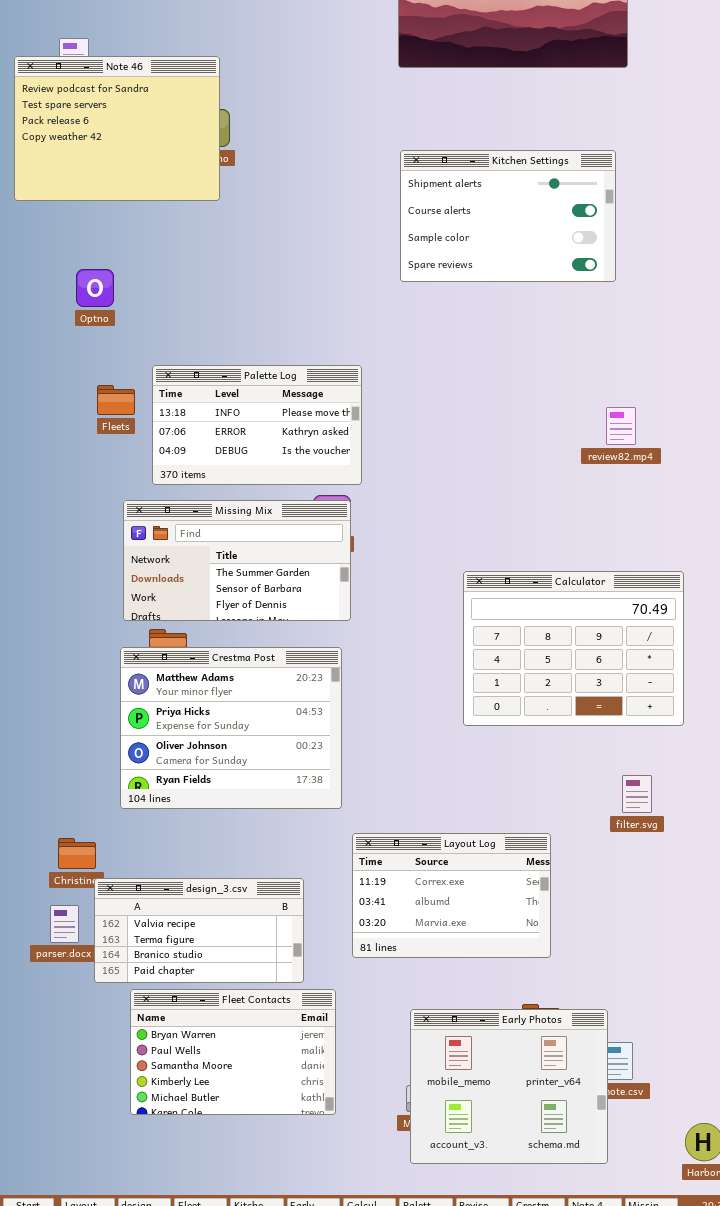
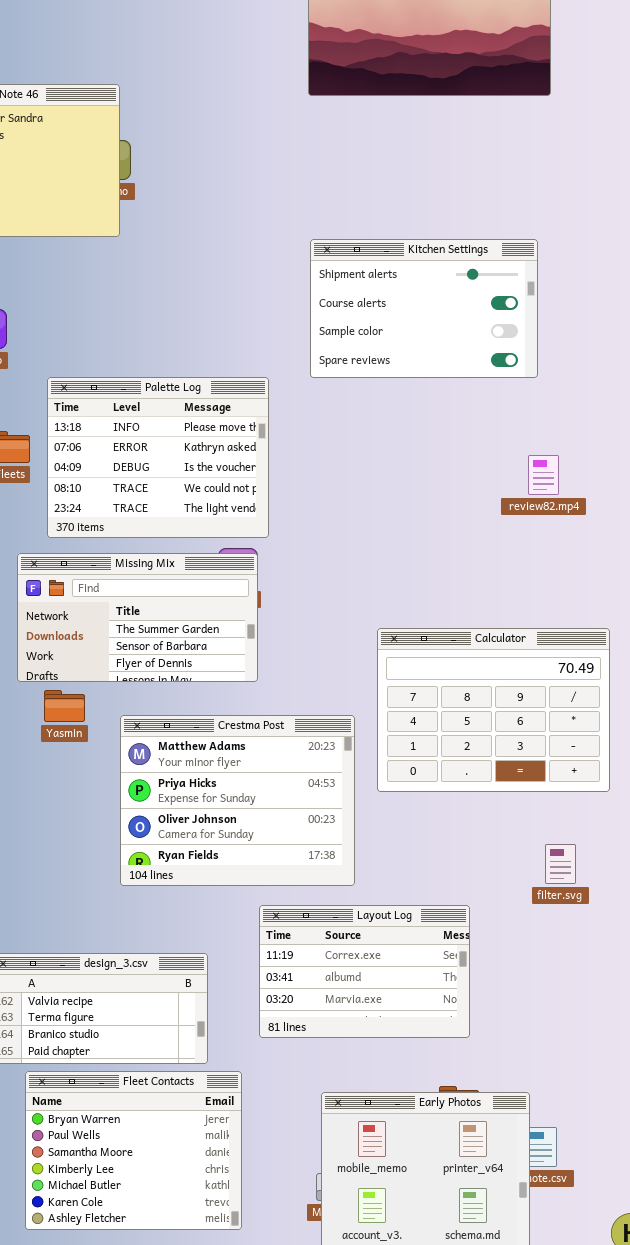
Kitchen Settings: [400,150,616,282] -> [310,239,538,378], moved
Palette Log: [152,365,362,485] -> [47,377,269,538], resized
Crestma Post: [120,647,342,809] -> [120,715,355,886], moved
Fleet Contacts: [130,989,336,1115] -> [25,1071,242,1230], resized

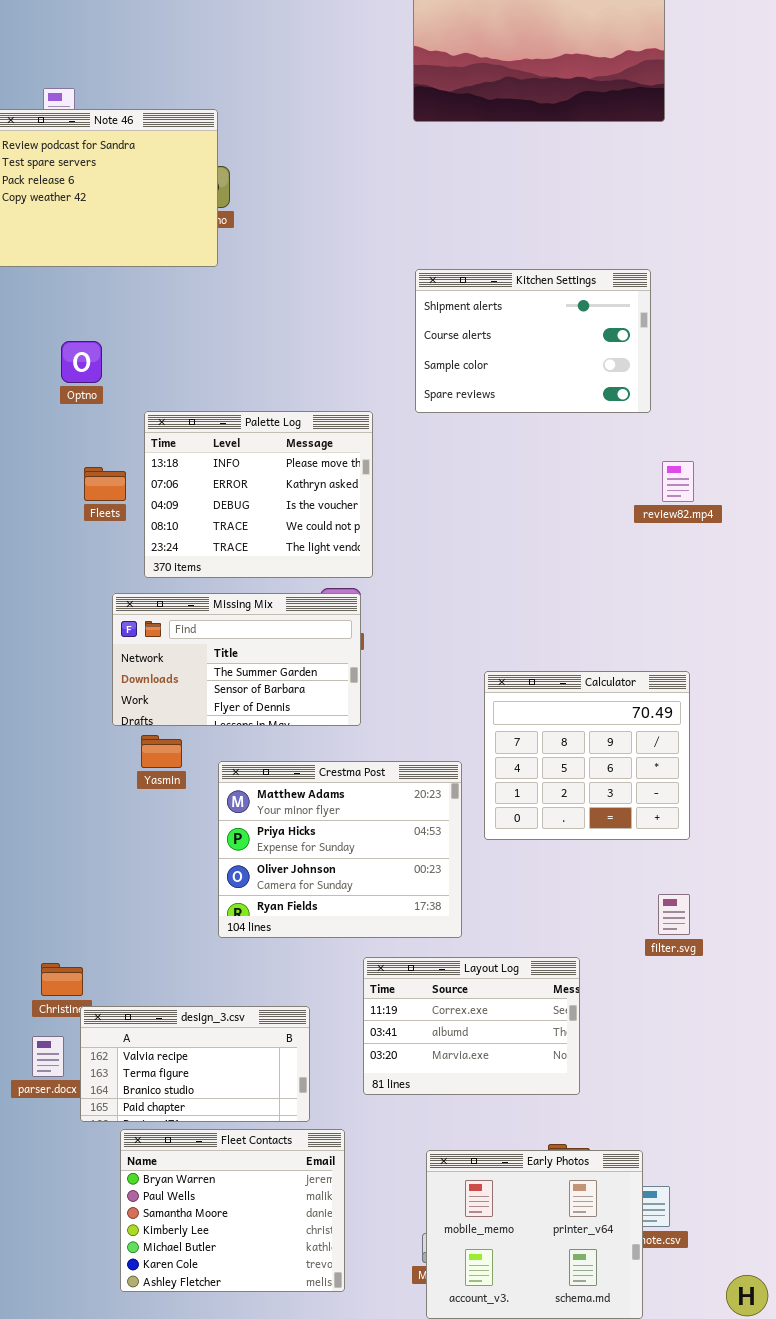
review82.mp4: [528,455,559,495] -> [662,461,694,502], moved
Calculator: [377,628,610,792] -> [484,671,690,840], resized

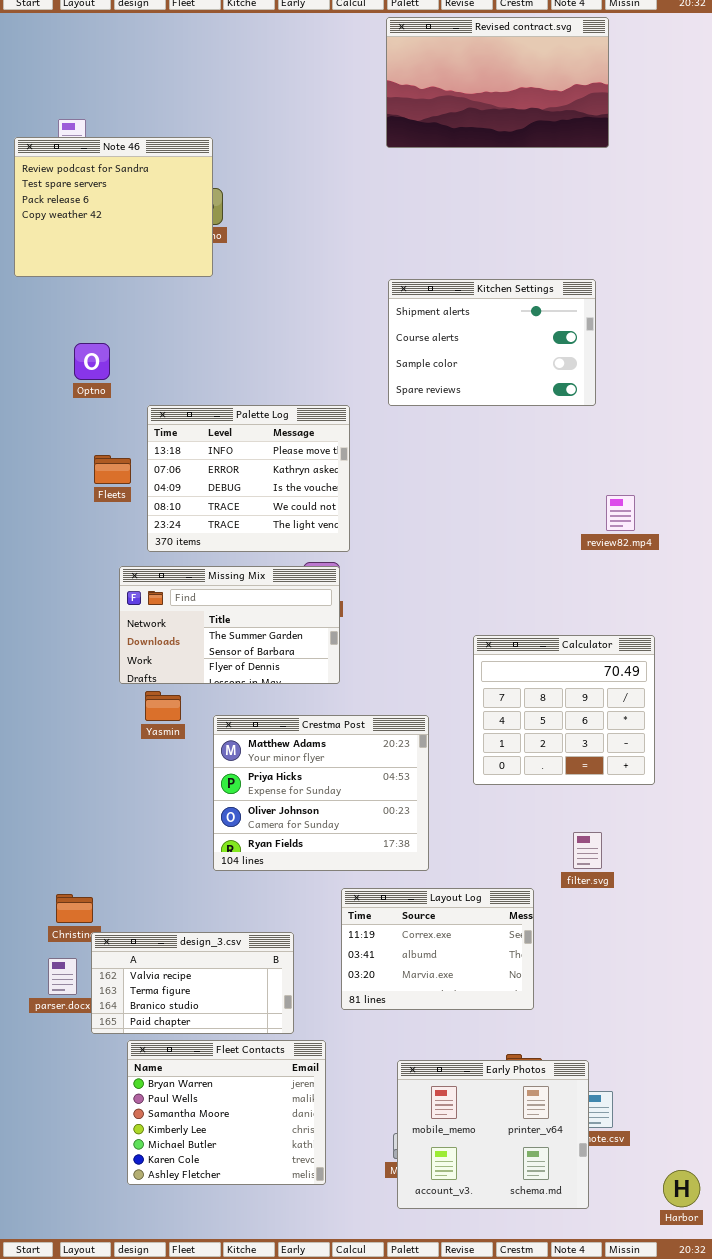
review82.mp4: [662,461,694,502] -> [606,495,635,531], moved
Calculator: [484,671,690,840] -> [473,635,655,785], moved
filter.svg: [658,894,690,935] -> [573,832,602,869], moved

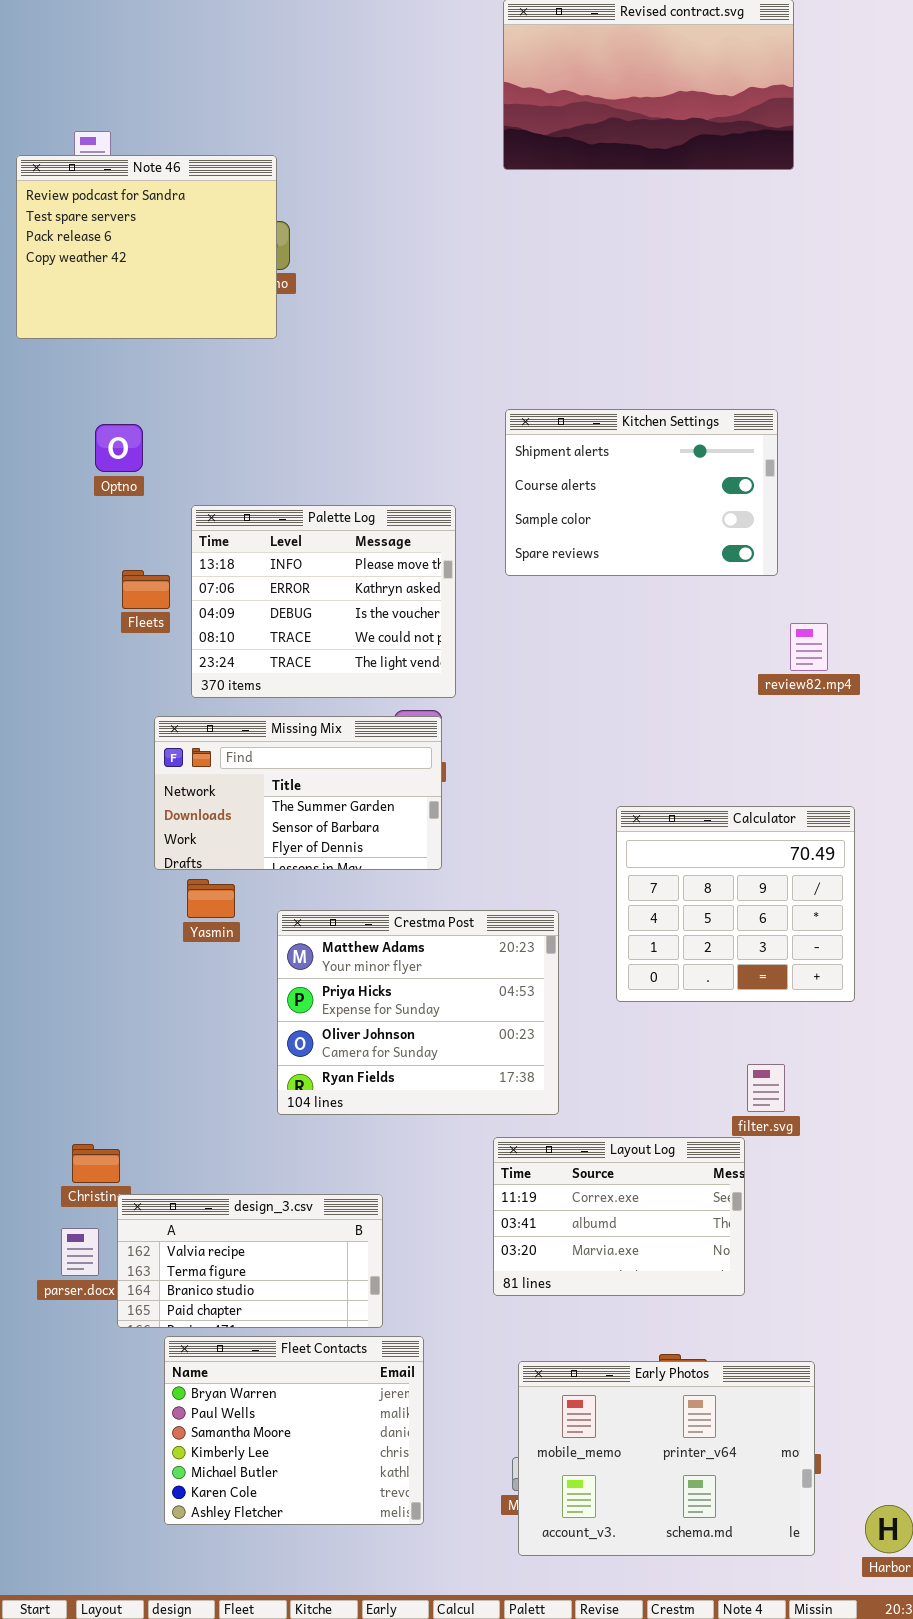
Kitchen Settings: [388,279,596,406] -> [505,409,778,576], moved
Layout Log: [341,888,534,1010] -> [493,1137,745,1296], moved
Early Photos: [397,1060,589,1209] -> [518,1361,815,1556], resized

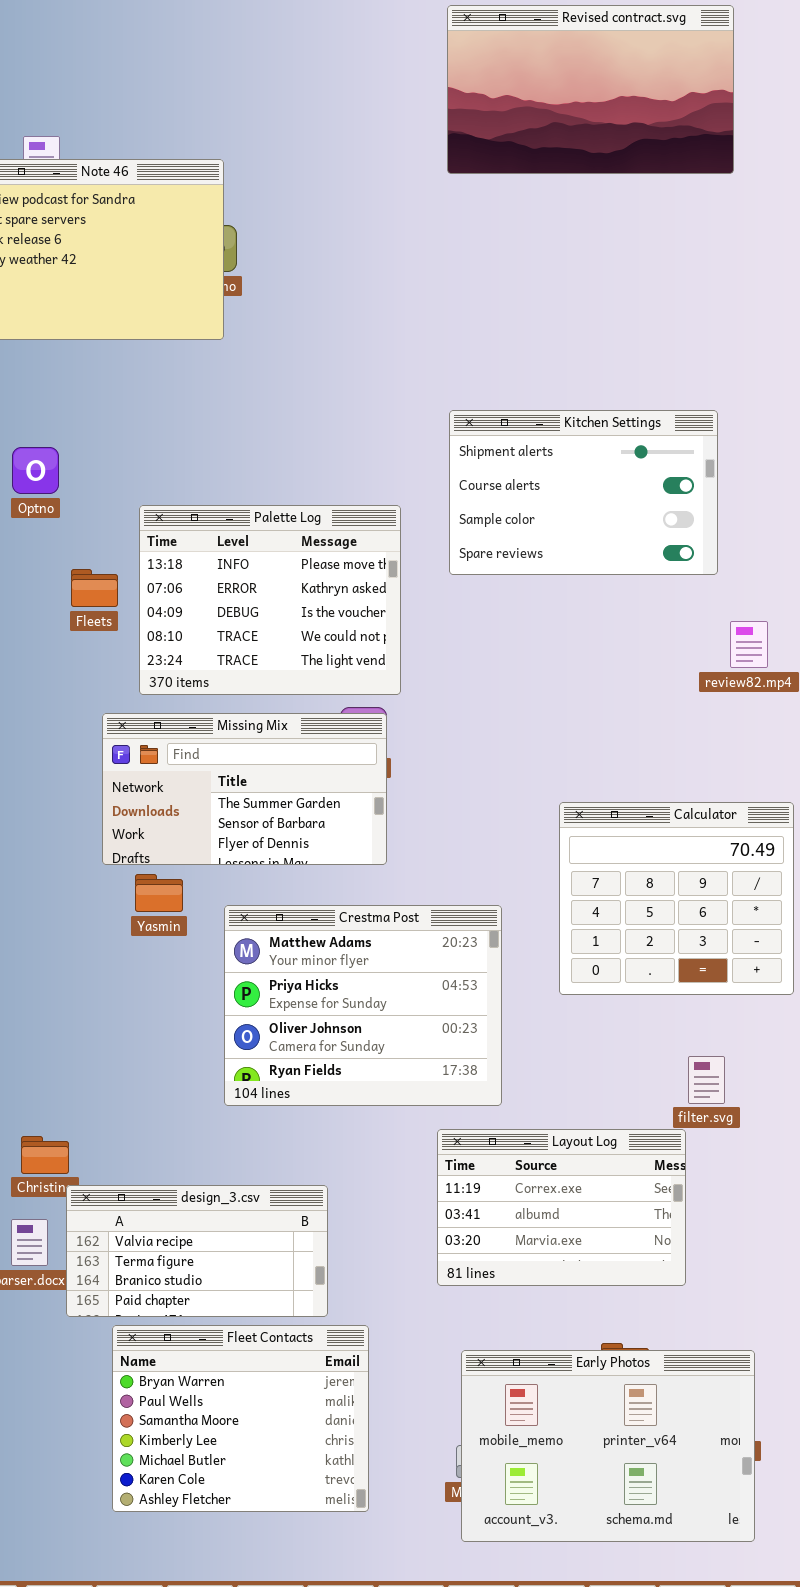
Optno: [95,424,143,472] -> [12,447,59,494], moved

